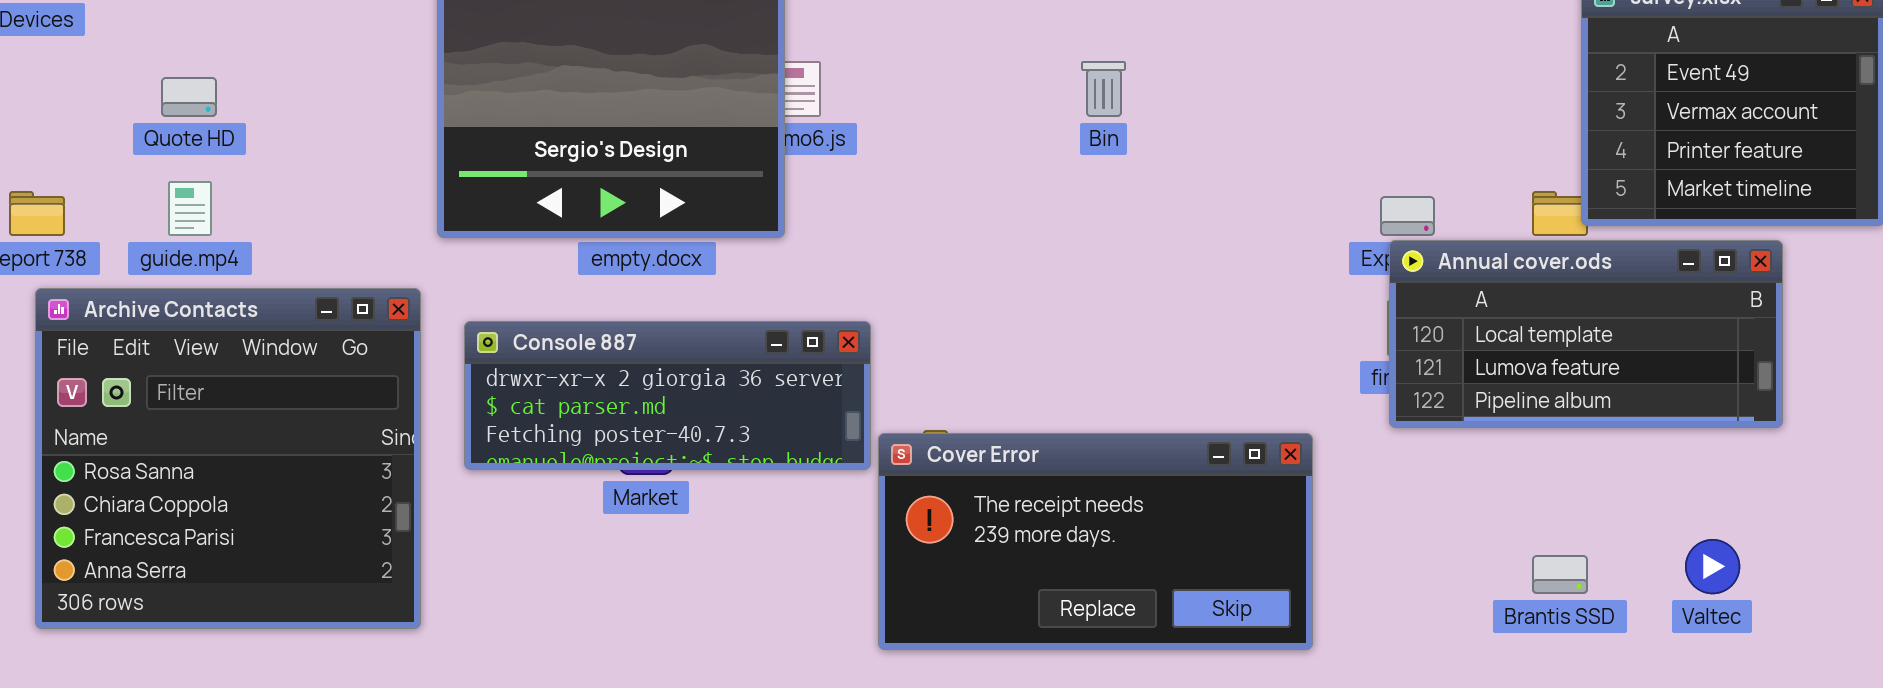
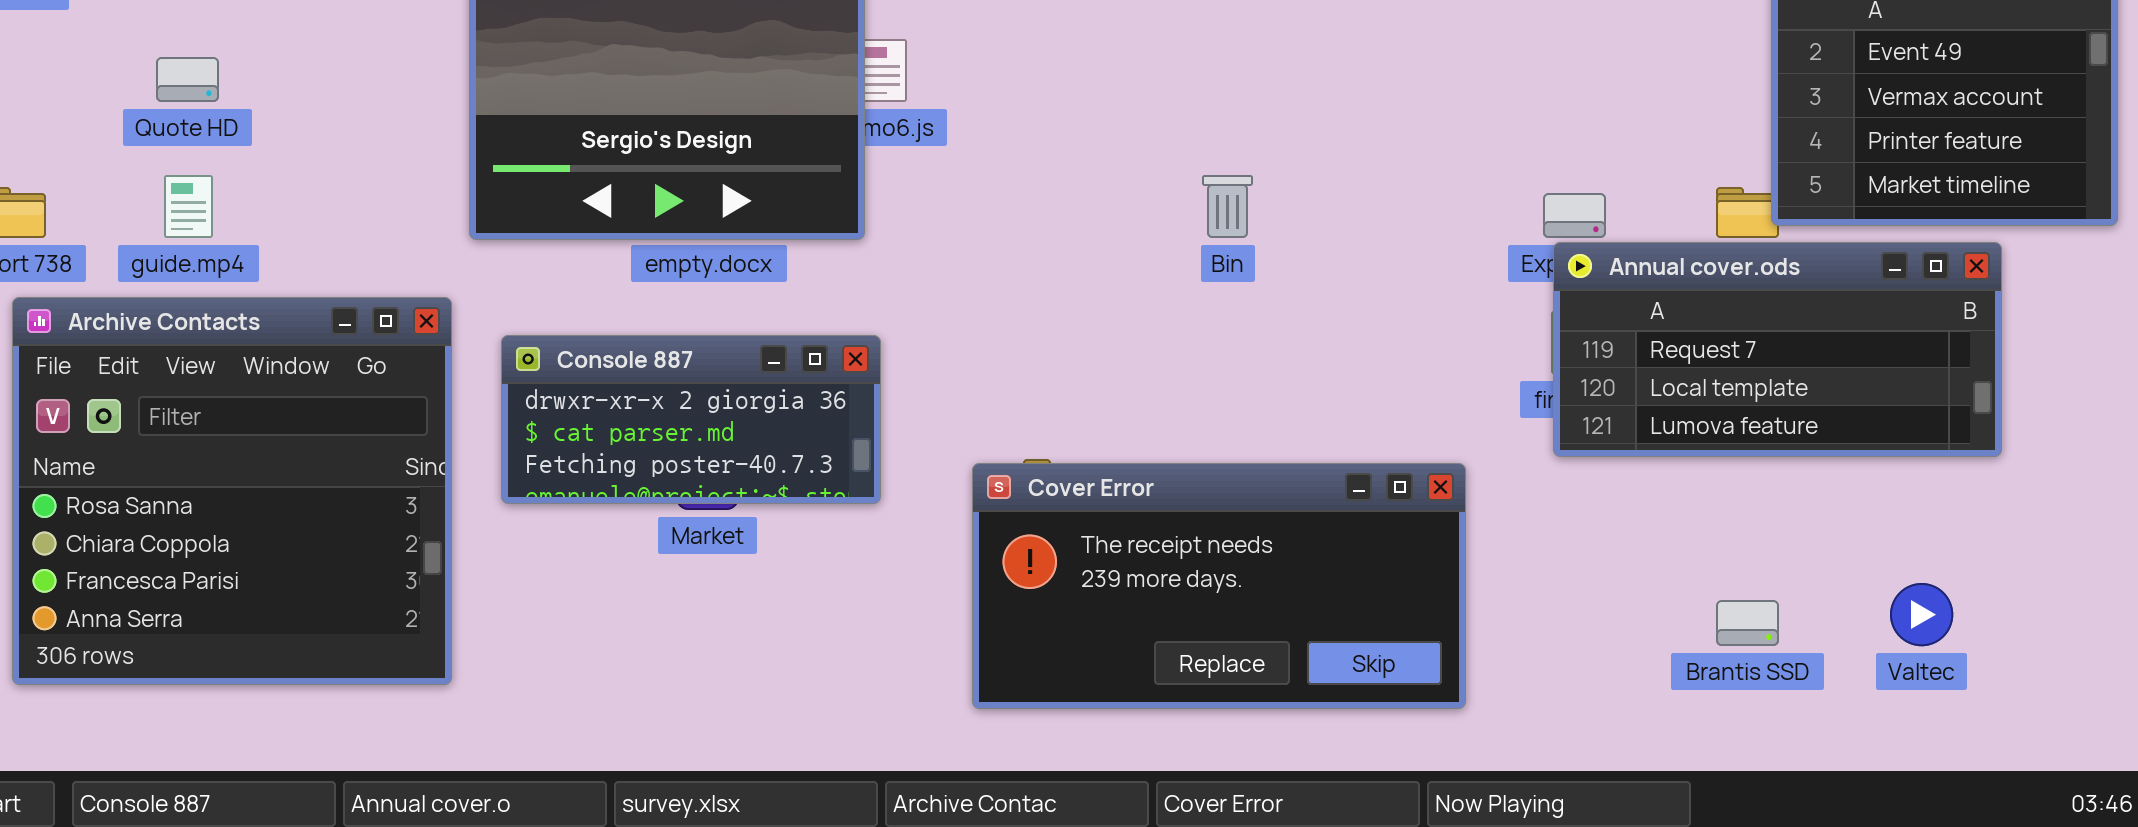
Bin: [1081,61,1126,117] -> [1202,175,1253,238], moved
Annual cover.ods: [1389,240,1783,428] -> [1553,242,2002,457], scrolled up 1 row
Console 887: [464,321,871,470] -> [501,335,881,504], resized

